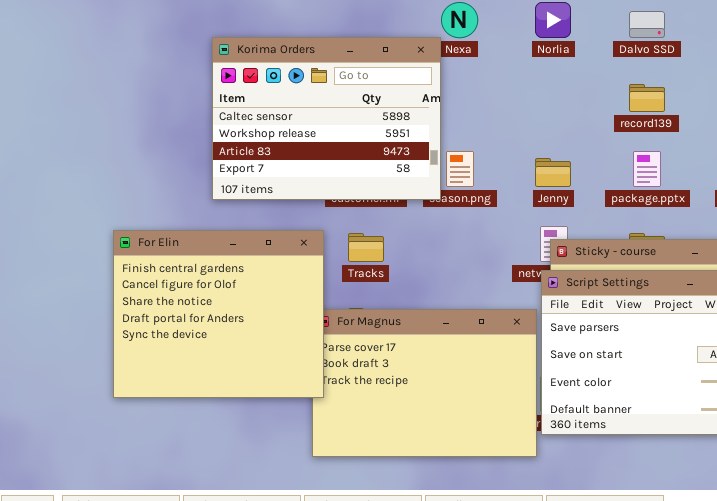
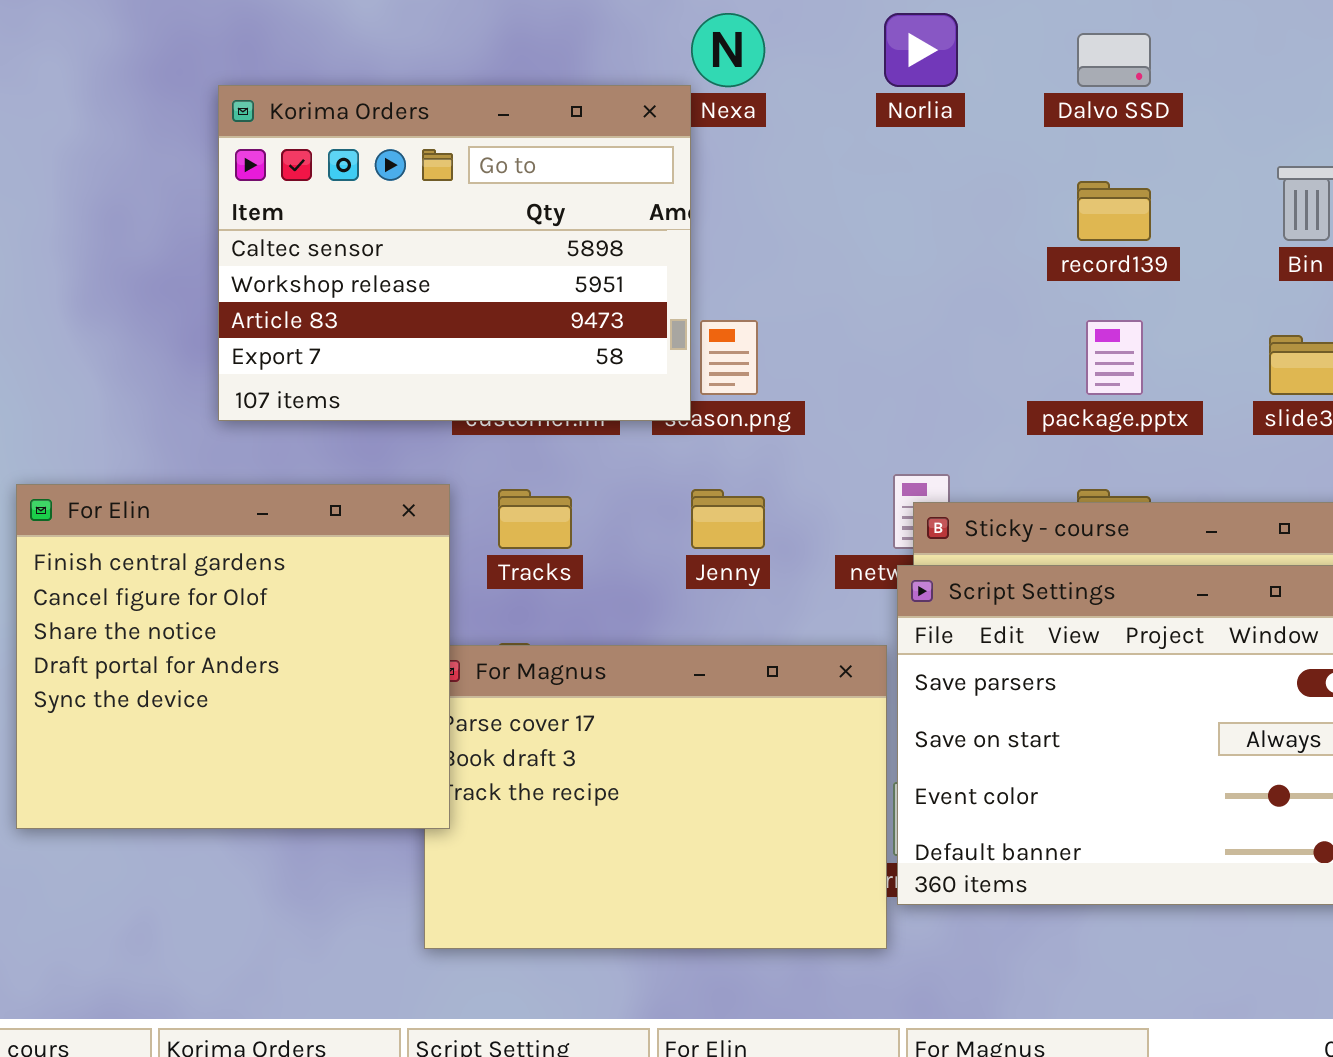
Jenny: [535,158,571,187] -> [691,489,765,549], moved

